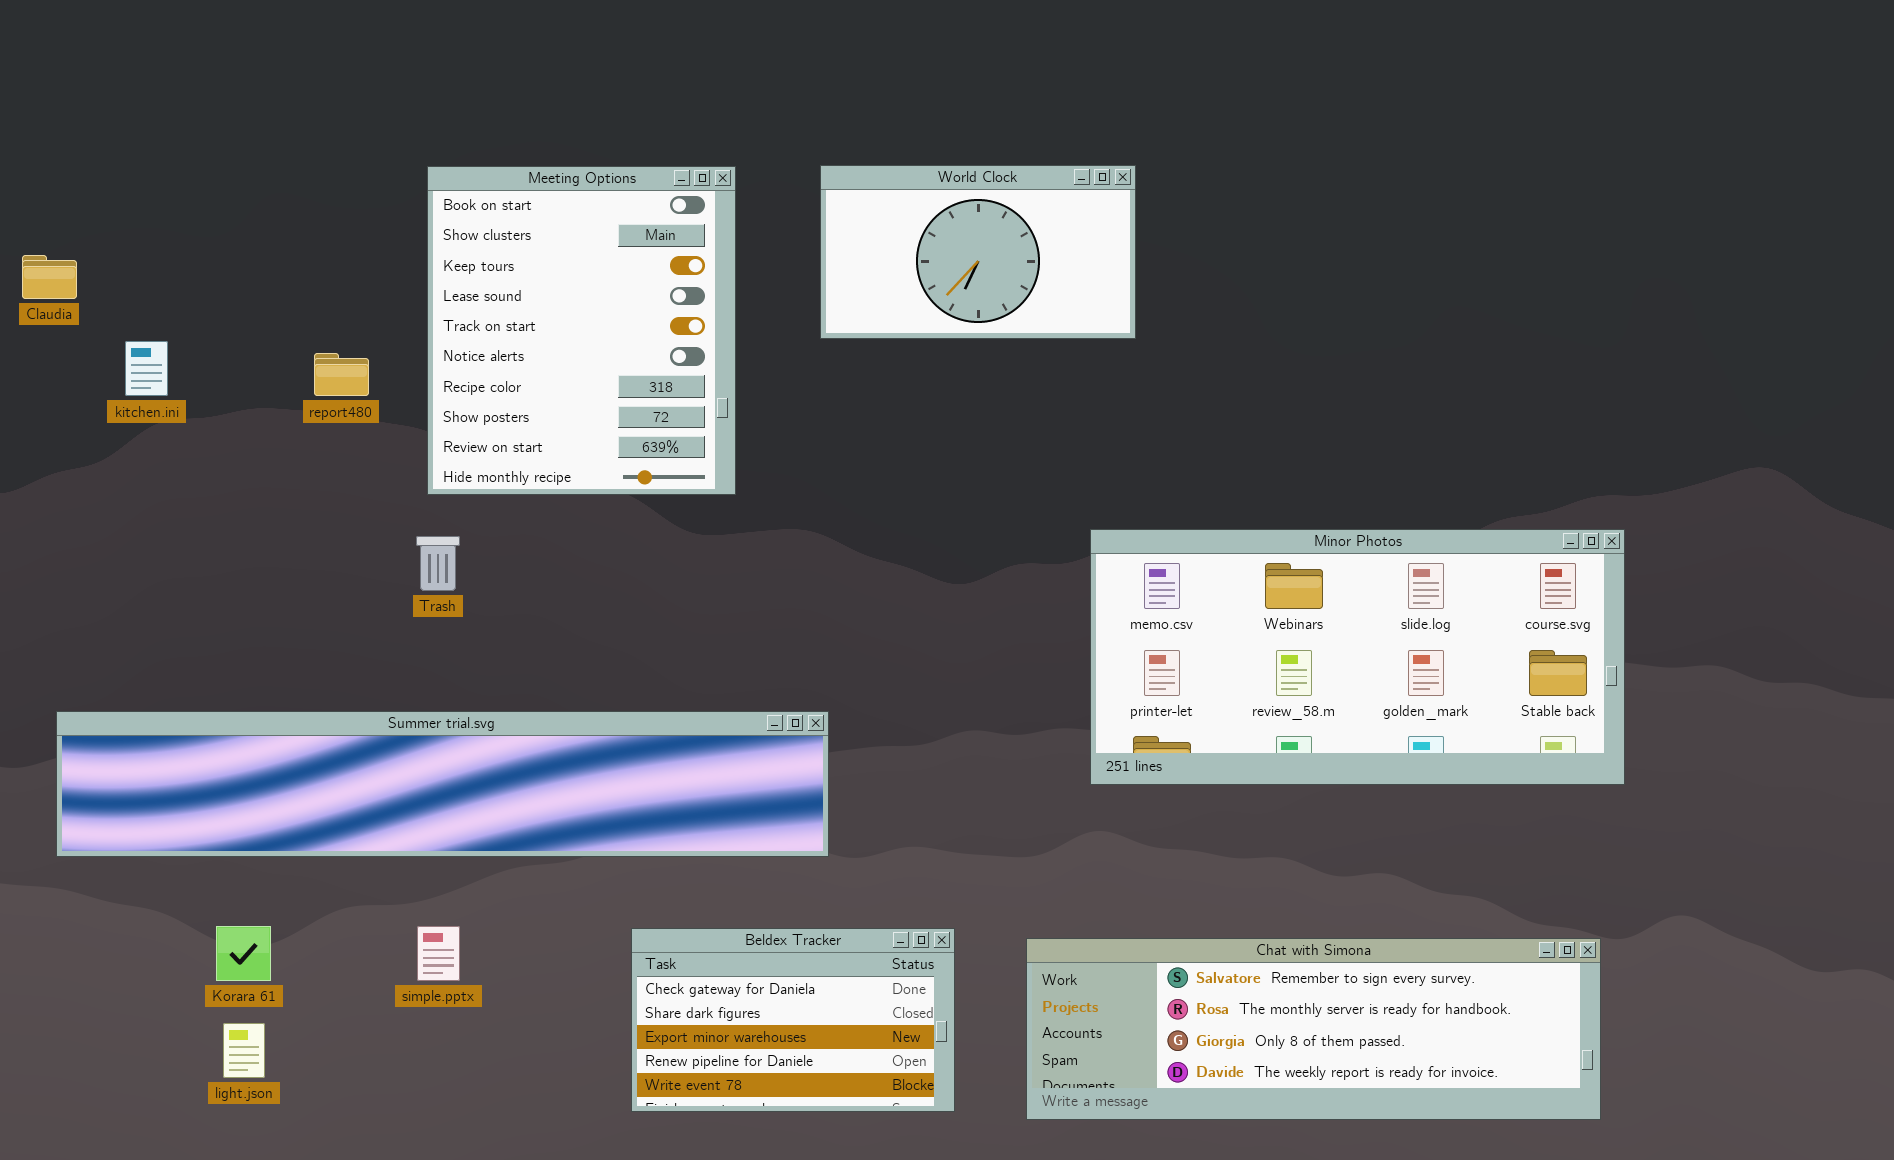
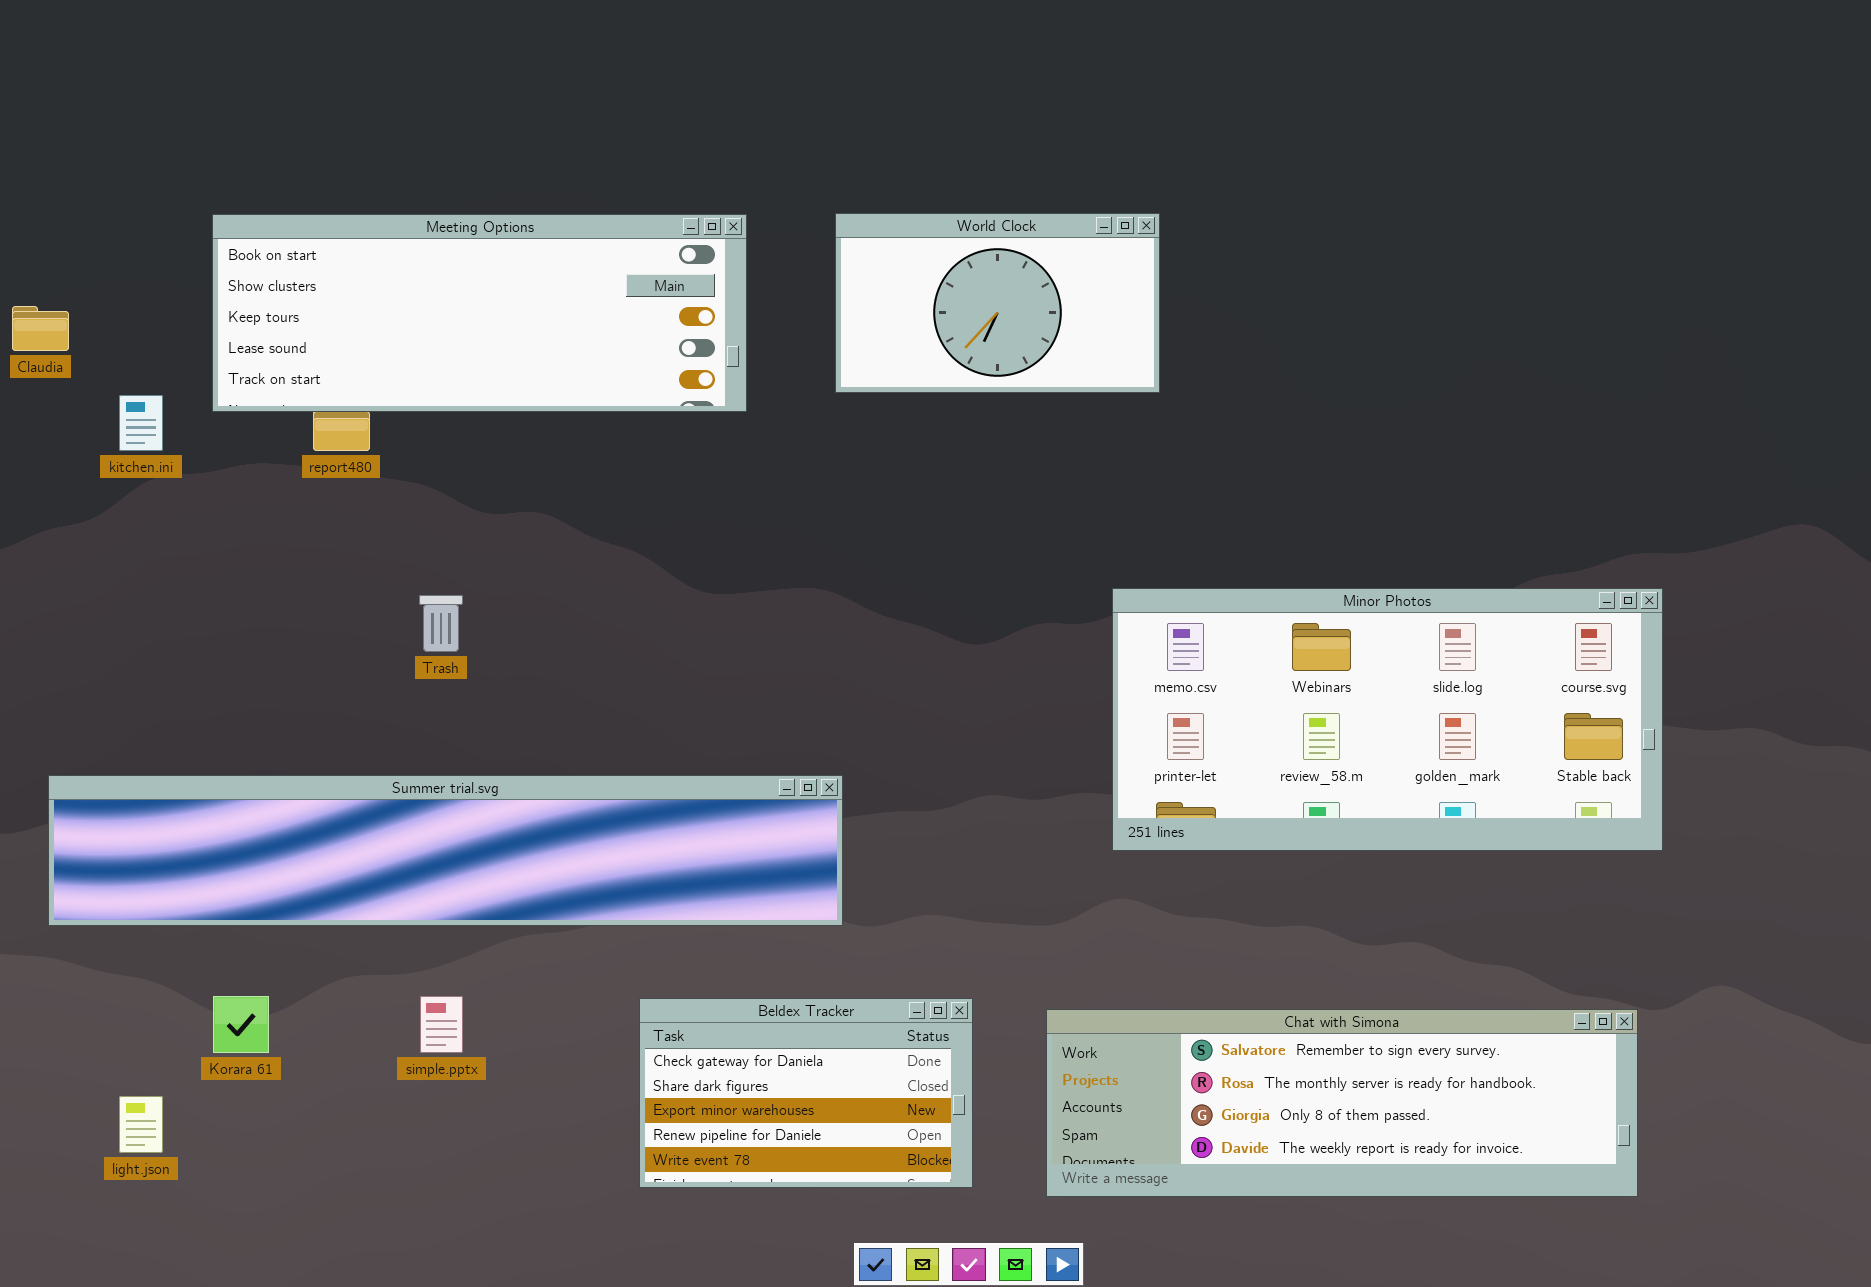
Meeting Options: [427,166,736,495] -> [212,214,747,412], resized
light.json: [223,1023,265,1078] -> [119,1096,163,1153], moved

